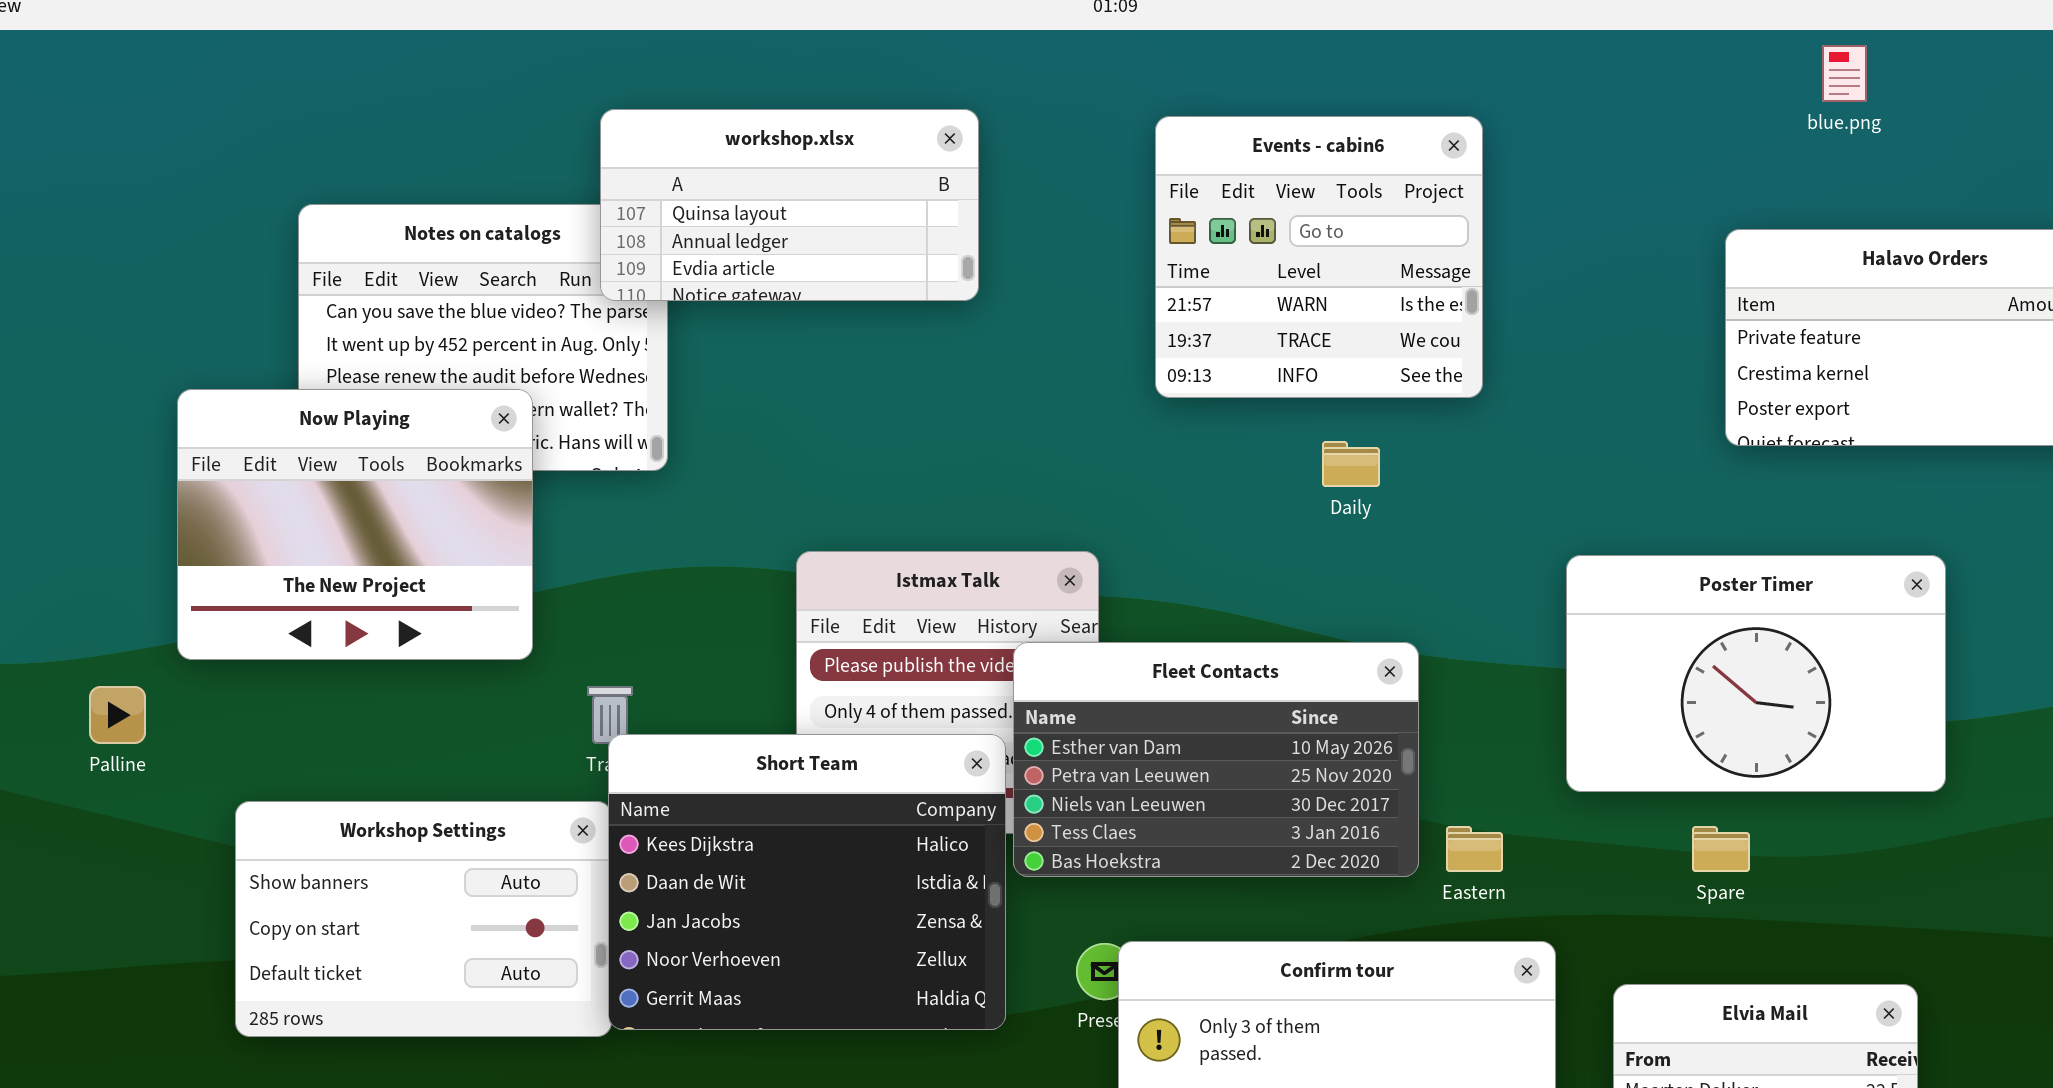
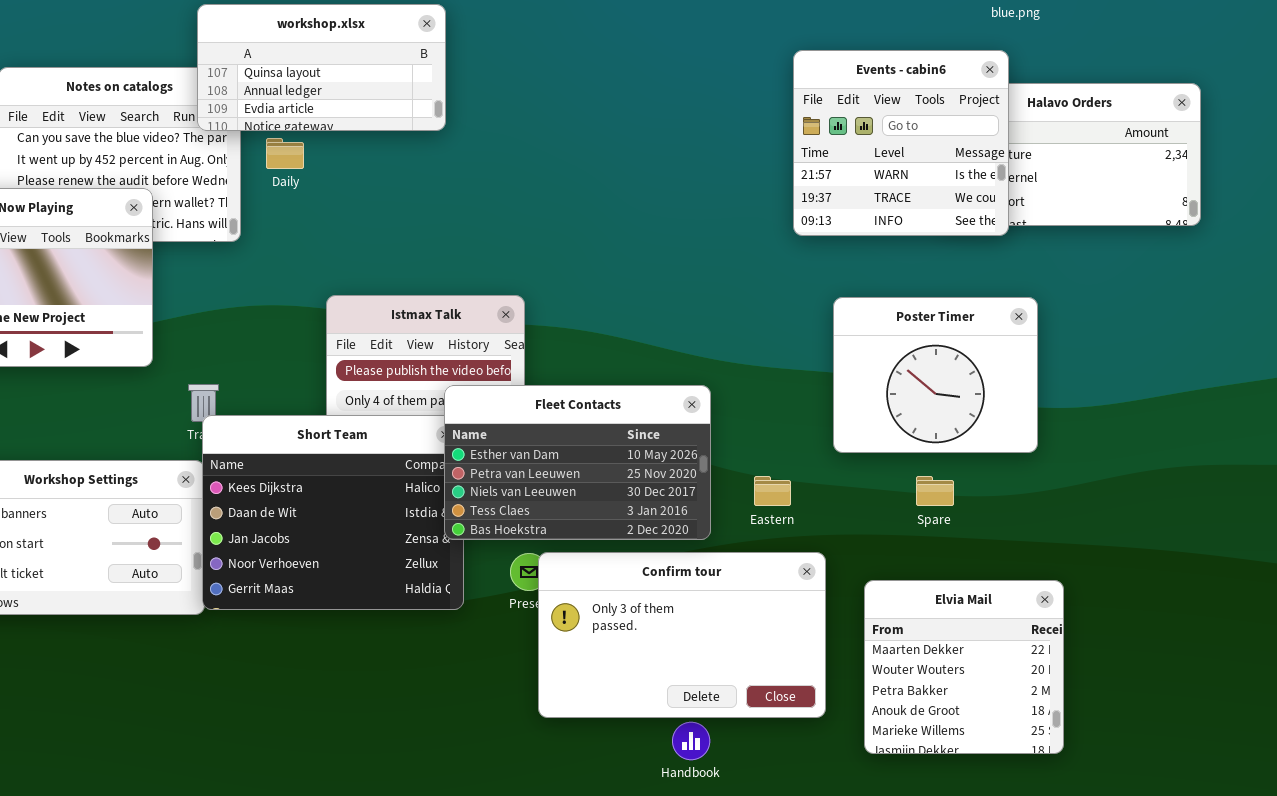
Events - cabin6: [1155,116,1483,398] -> [793,50,1009,236], moved
Daily: [1322,441,1380,487] -> [266,138,304,169], moved
Poster Timer: [1566,555,1946,792] -> [833,297,1038,453], resized
Fleet Contacts: [1013,642,1419,877] -> [444,385,711,540], moved

